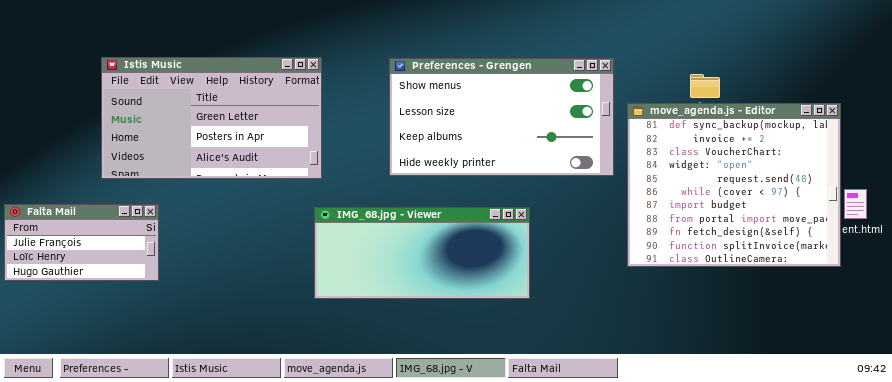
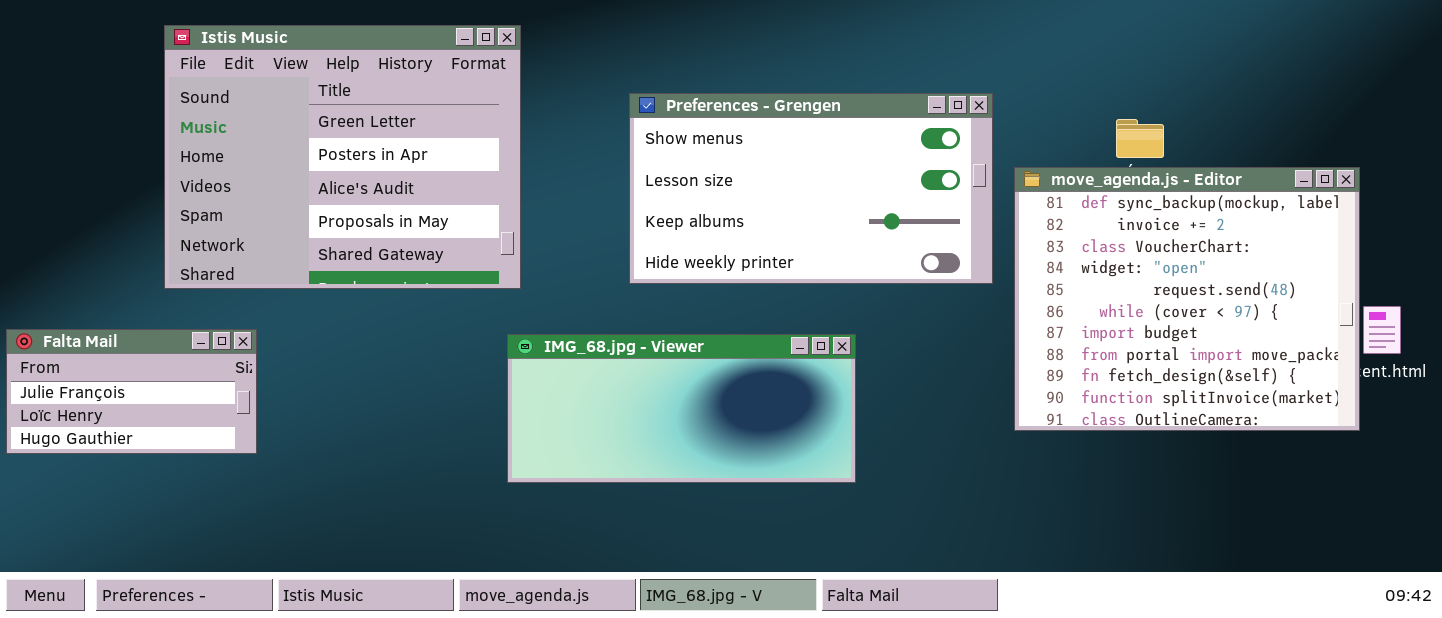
Istis Music: [101,57,322,179] -> [164,25,521,289], resized

